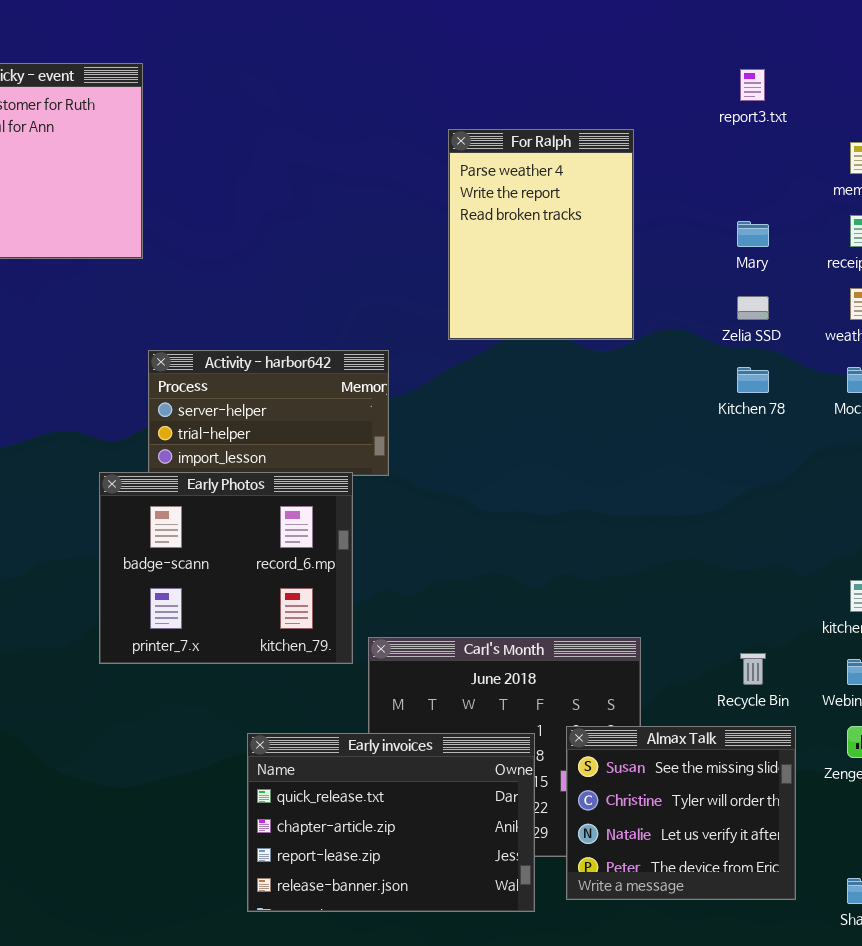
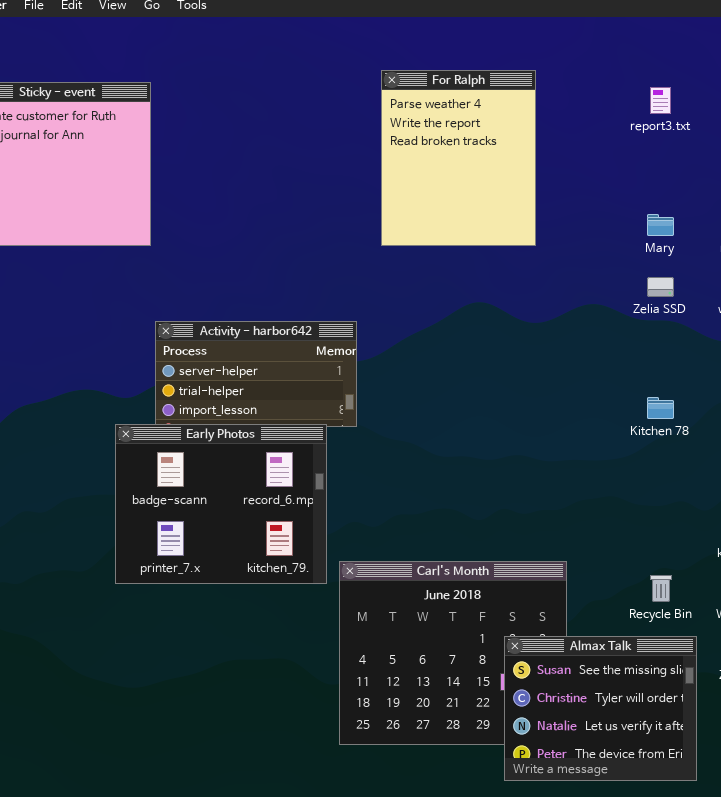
For Ralph: [448,129,634,340] -> [381,70,536,246], moved
Kitchen 78: [737,367,769,393] -> [647,397,674,419], moved
Early invoices: [247,733,535,912] -> none, closed

